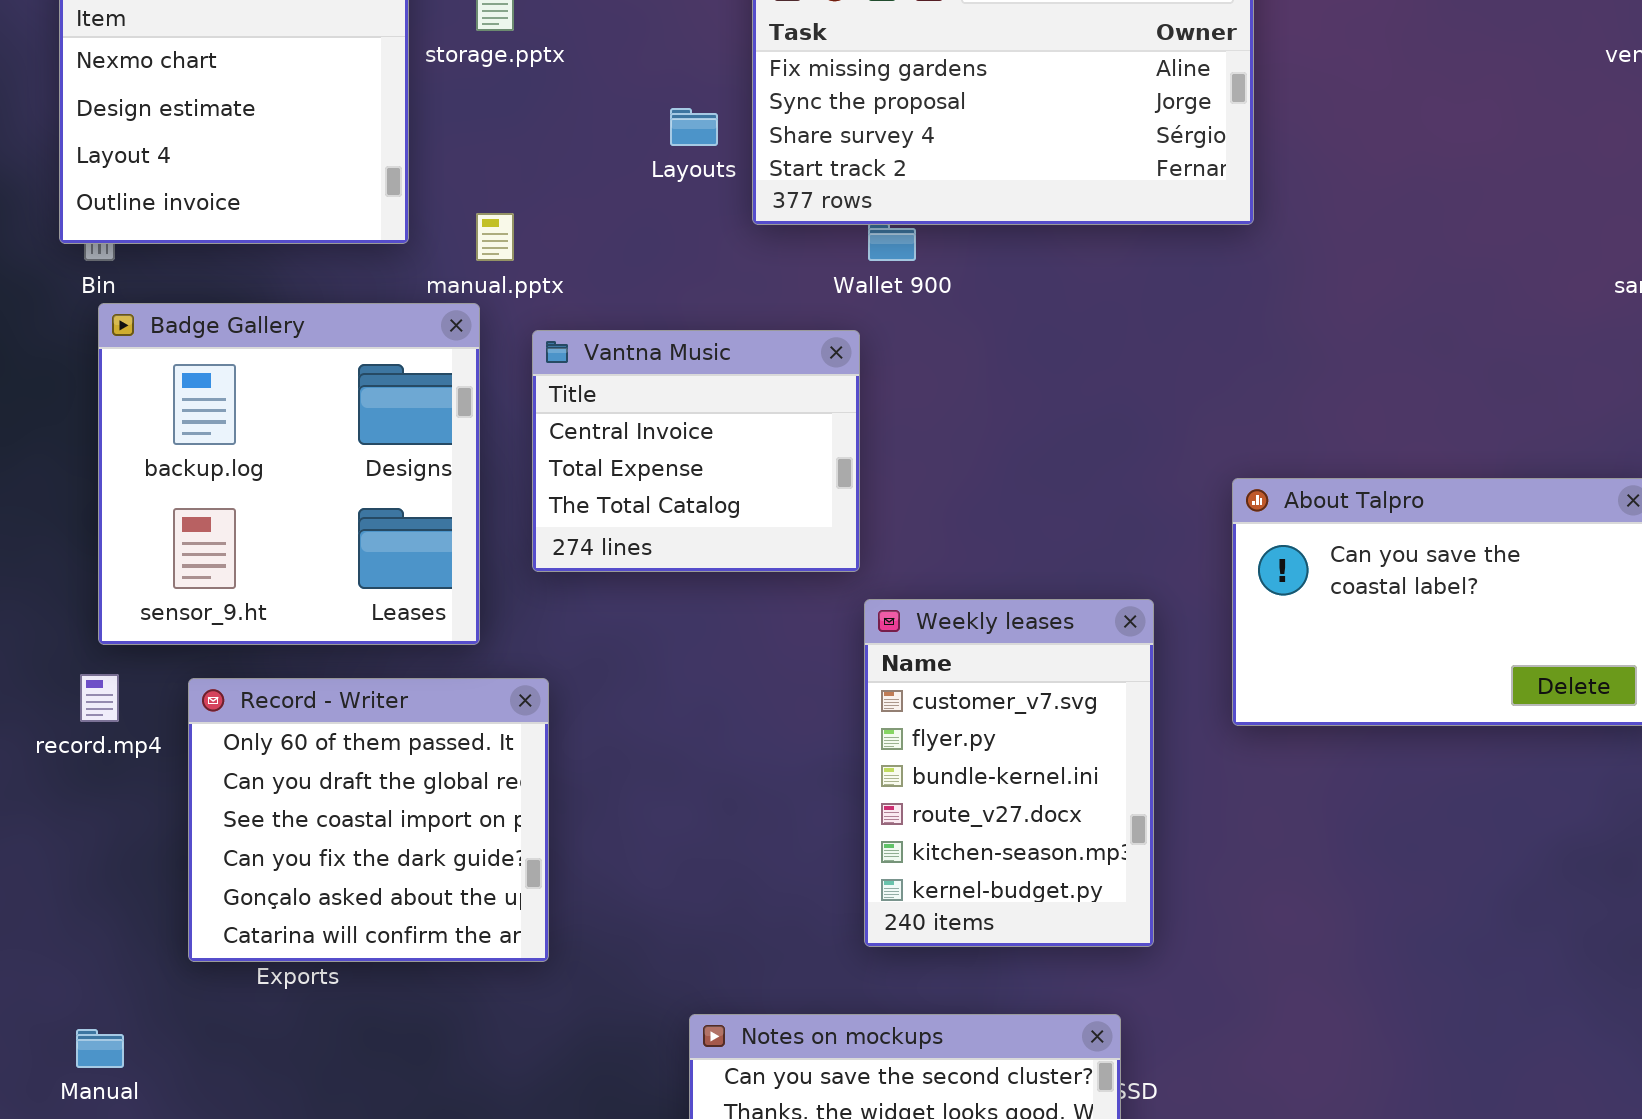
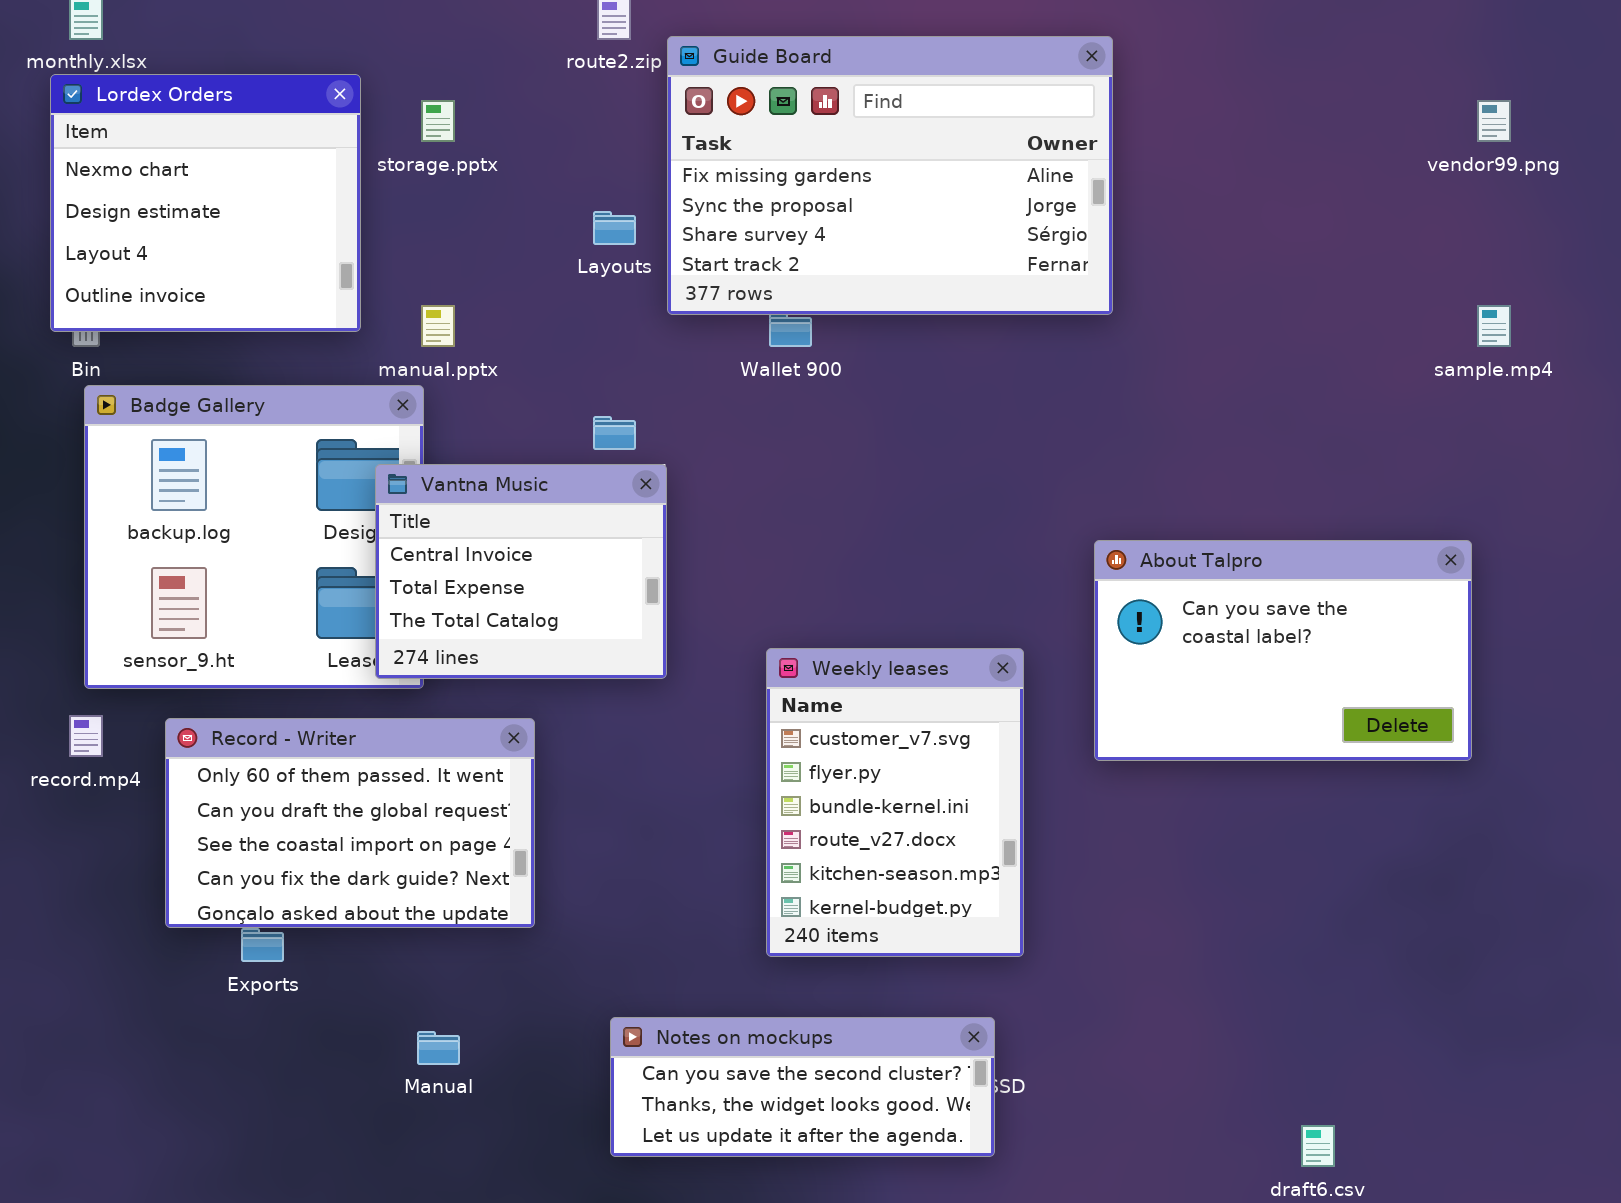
Vantna Music: [532,330,860,572] -> [375,464,667,679], moved
Record - Writer: [188,678,549,962] -> [165,718,535,928], resized
Manual: [76,1029,124,1068] -> [417,1031,460,1065], moved

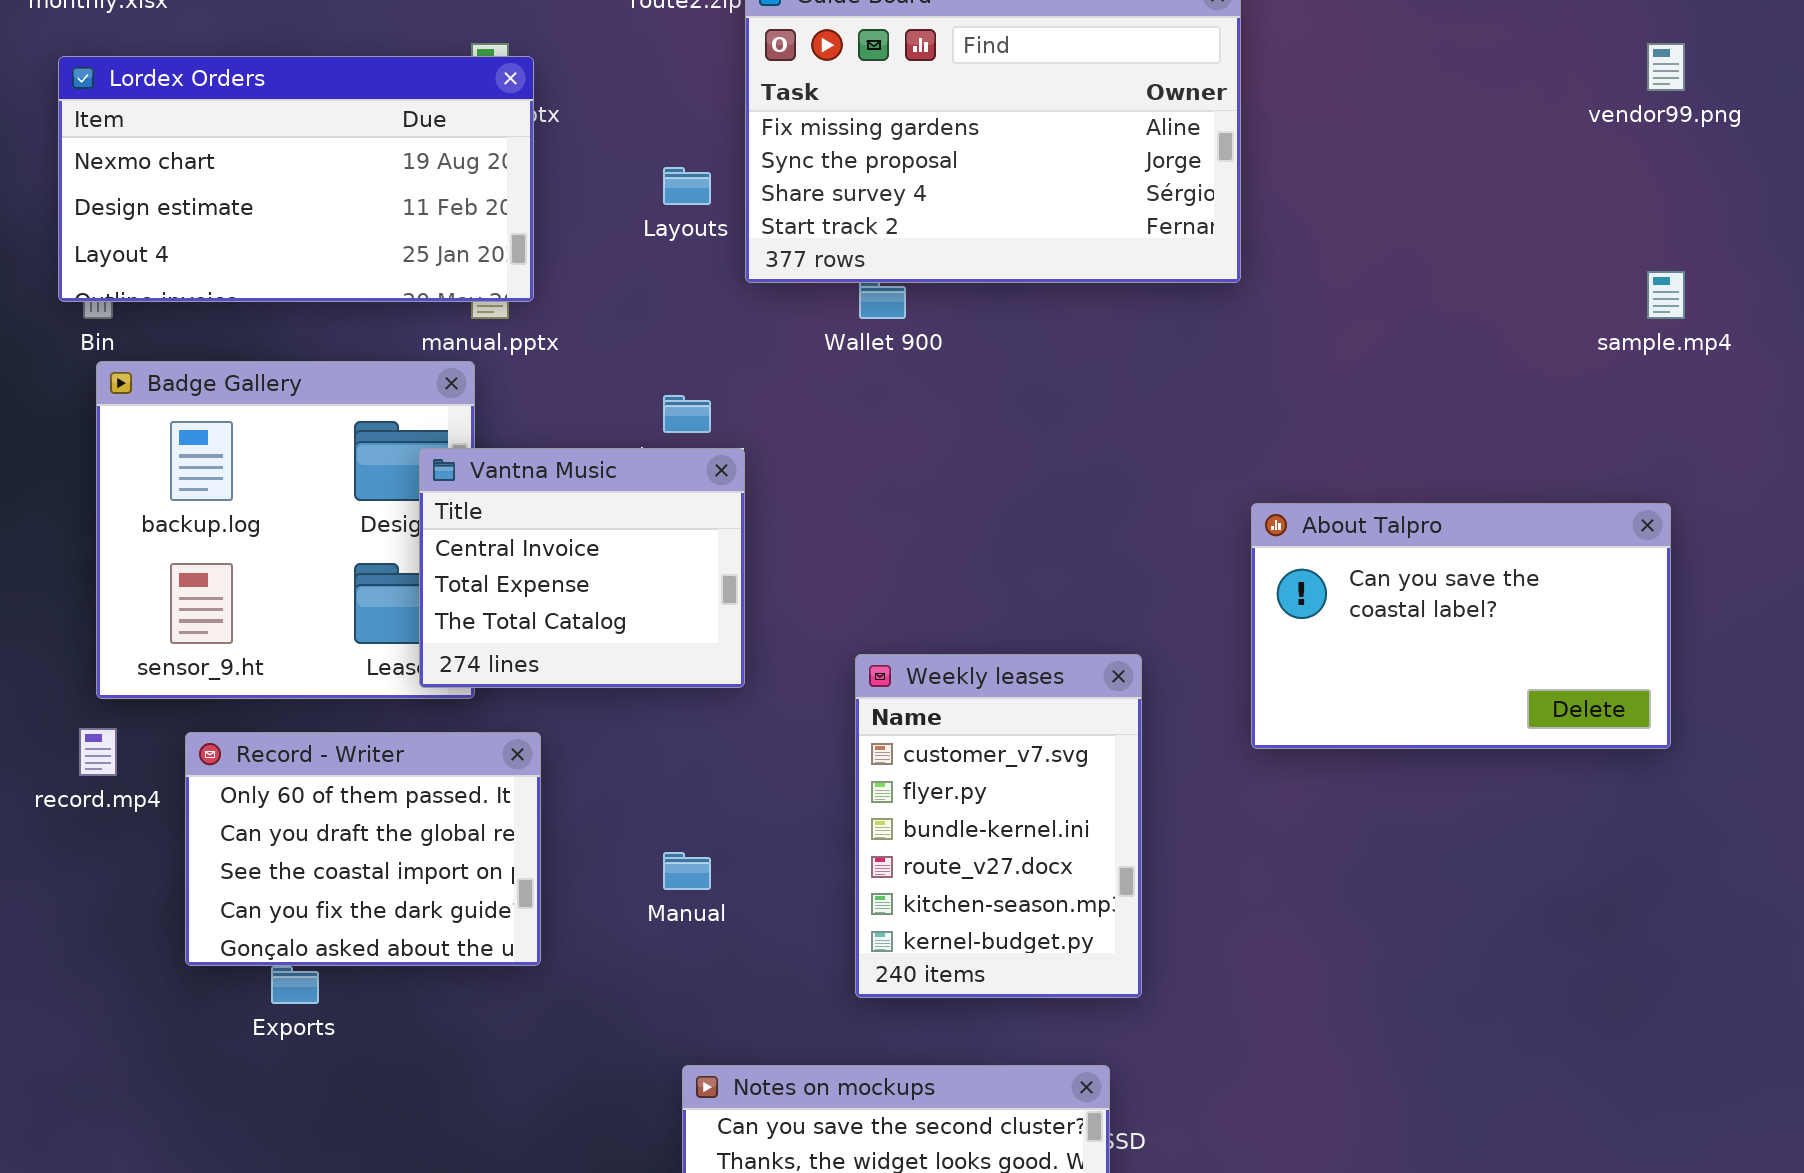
Lordex Orders: [50,74,361,332] -> [58,56,534,302], resized
About Talpro: [1094,540,1472,761] -> [1251,503,1671,749], moved
Record - Writer: [165,718,535,928] -> [185,732,541,966], resized
Manual: [417,1031,460,1065] -> [663,852,711,890], moved

